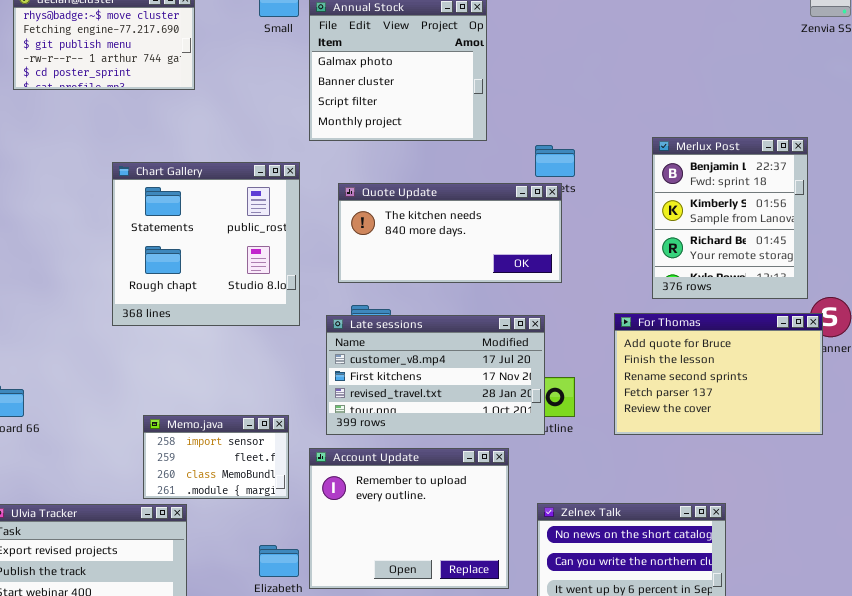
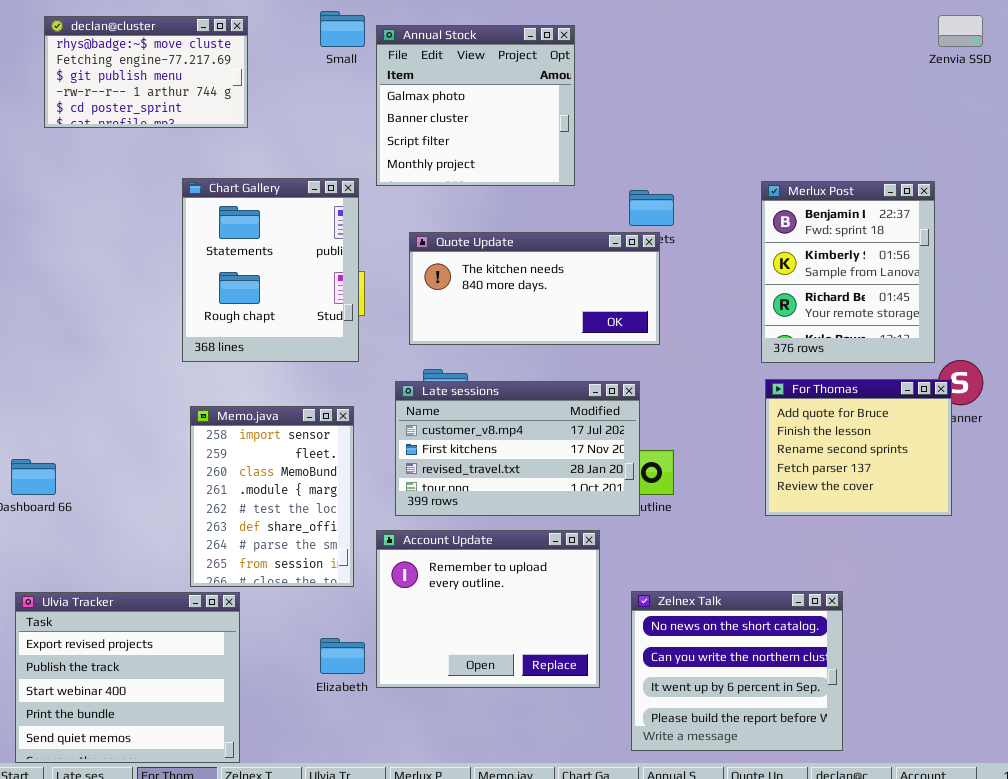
Chart Gallery: [112,162,300,326] -> [182,178,359,362], moved, resized
For Thomas: [614,313,823,435] -> [765,379,952,516], resized
Memo.java: [143,415,289,499] -> [190,406,354,587], resized

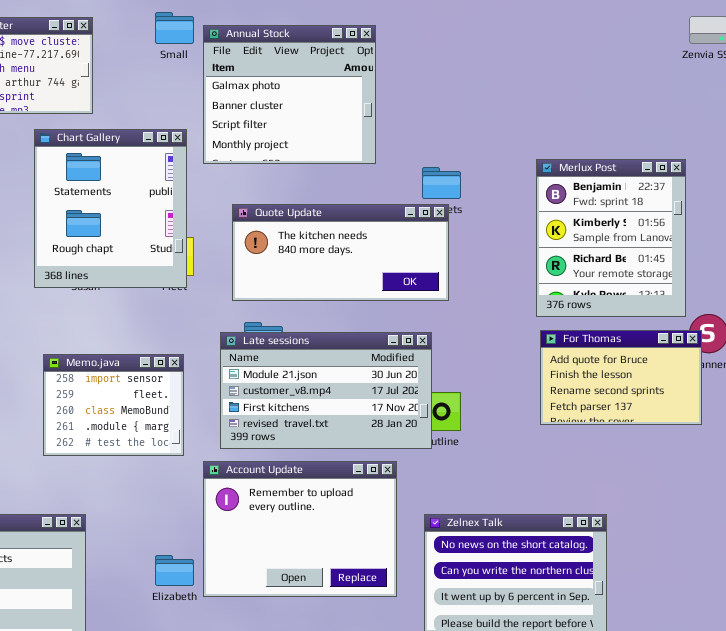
Chart Gallery: [182,178,359,362] -> [34,129,187,288], moved
For Thomas: [765,379,952,516] -> [540,330,702,425], resized
Late sessions: [395,381,640,516] -> [220,332,432,449], scrolled up 1 row
Memo.java: [190,406,354,587] -> [43,354,184,456], resized

